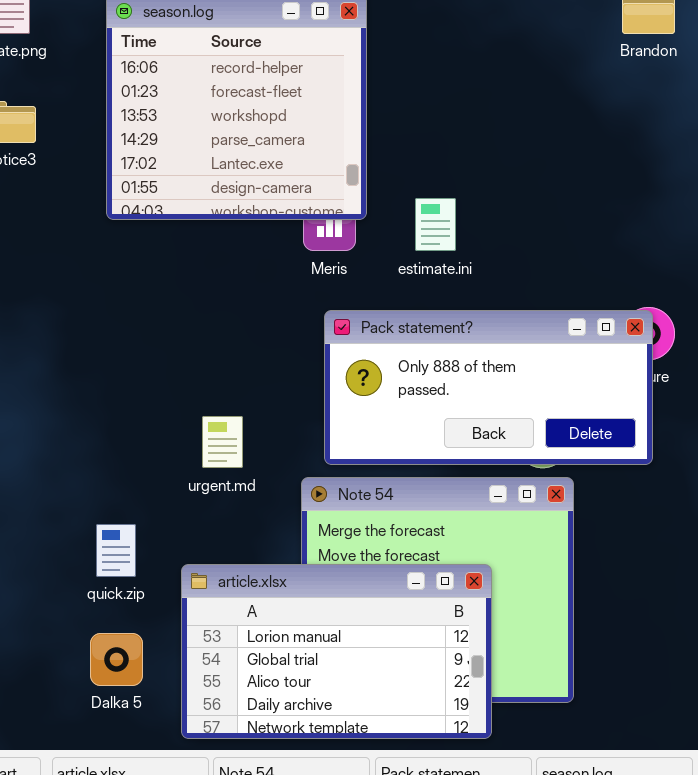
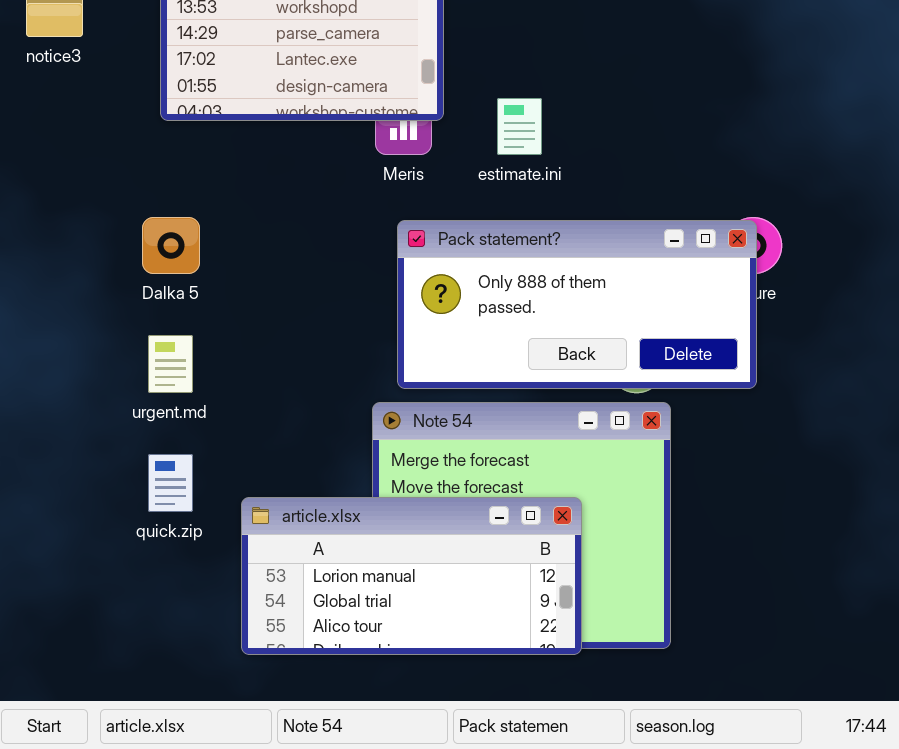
urgent.md: [202,416,243,468] -> [148,335,193,393], moved
article.xlsx: [181,564,492,739] -> [241,497,582,655], resized
Dalka 5: [90,633,143,686] -> [142,217,200,274], moved

